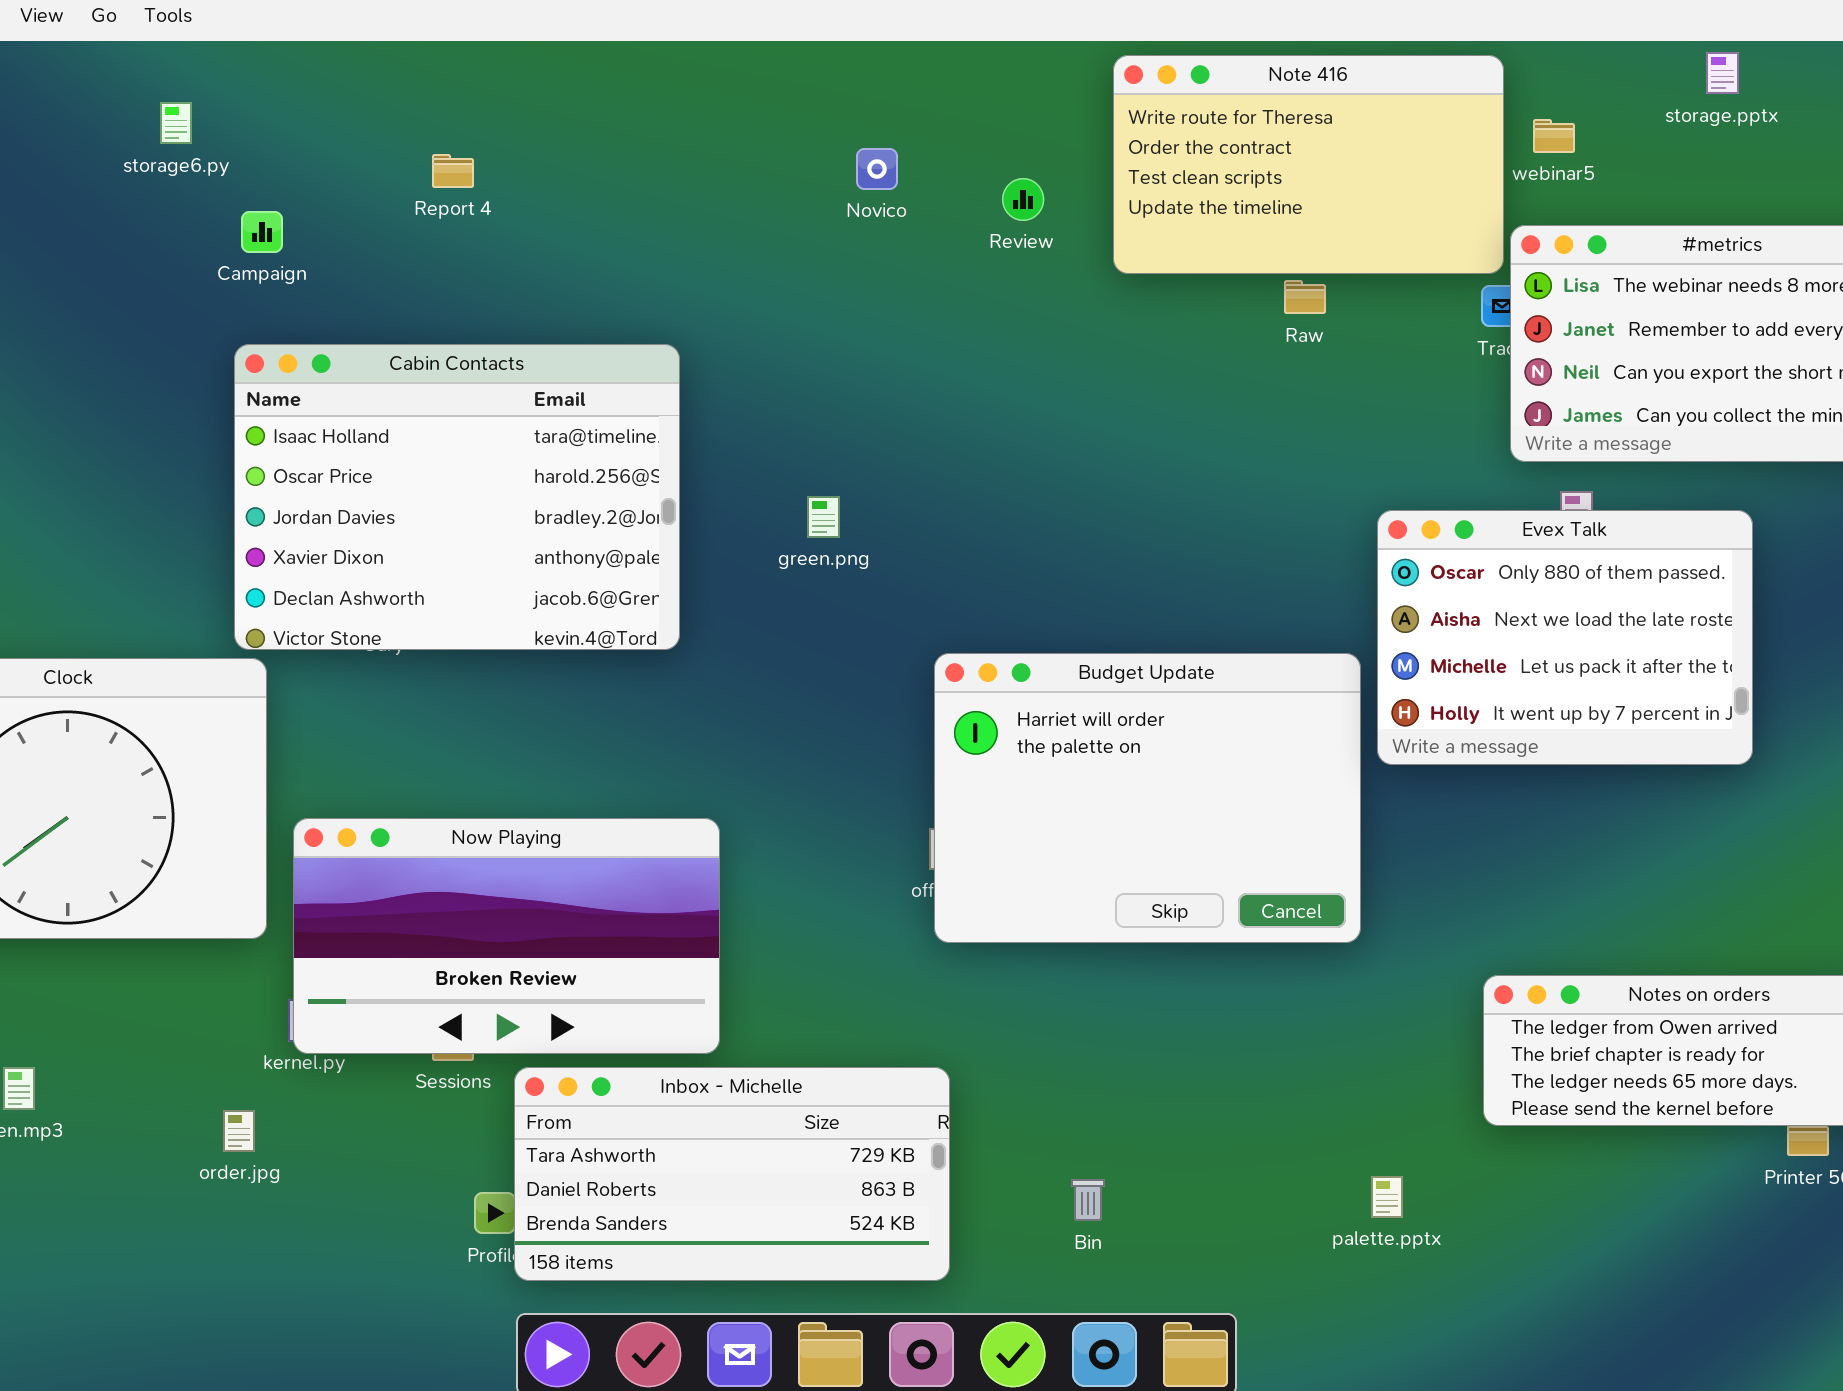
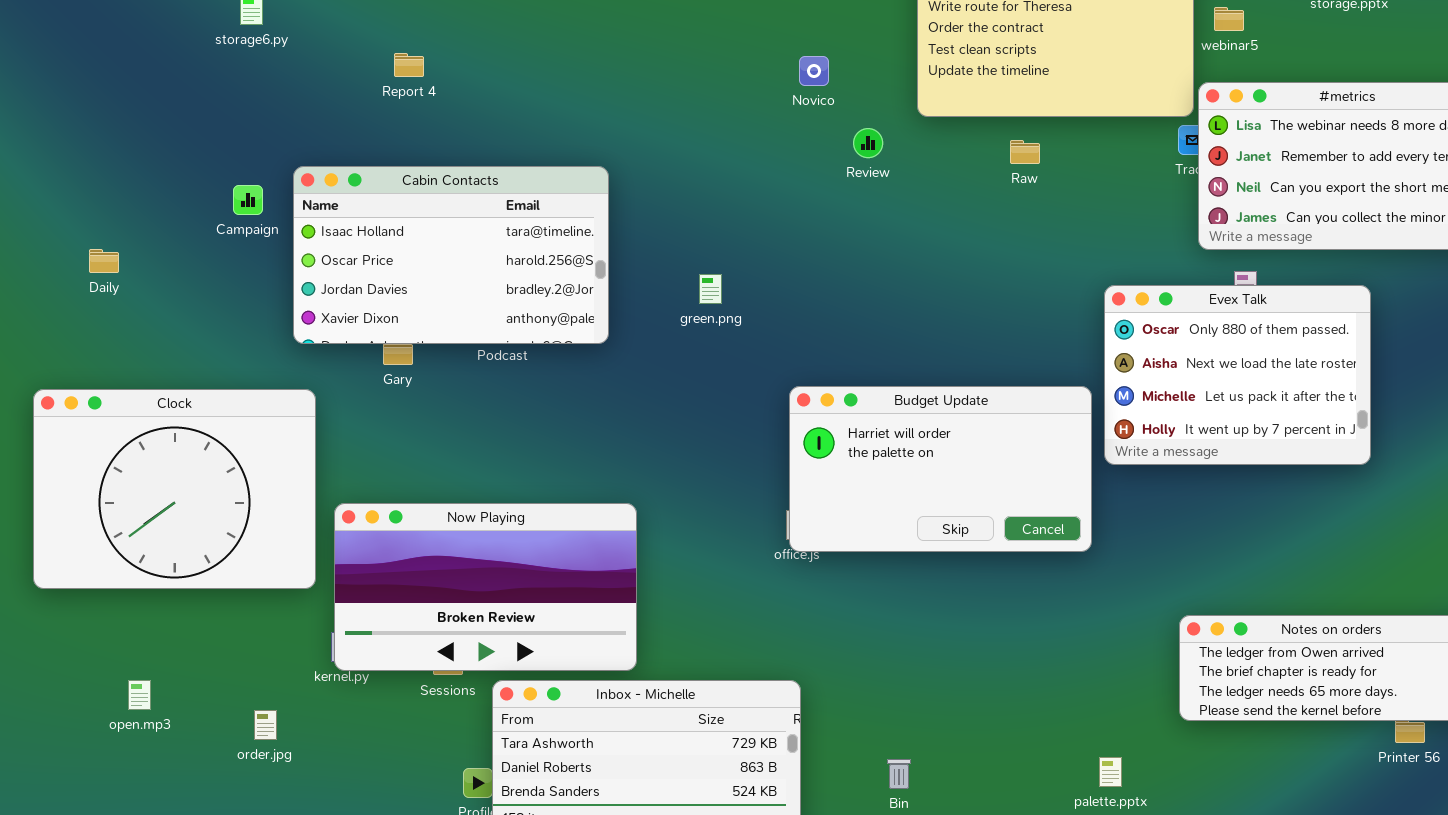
Novico: [856,148,898,190] -> [799,56,829,86], moved
Report 4: [432,154,474,188] -> [394,53,424,77], moved
Review: [1002,178,1044,221] -> [853,128,883,158], moved
Campaign: [241,211,283,253] -> [233,185,263,215], moved
Raw: [1284,280,1326,314] -> [1010,140,1040,164], moved
Cabin Contacts: [234,344,680,650] -> [293,166,609,344], resized
Budget Update: [934,653,1361,943] -> [789,386,1092,552], resized
order.jpg: [223,1110,255,1152] -> [254,710,277,740], moved

